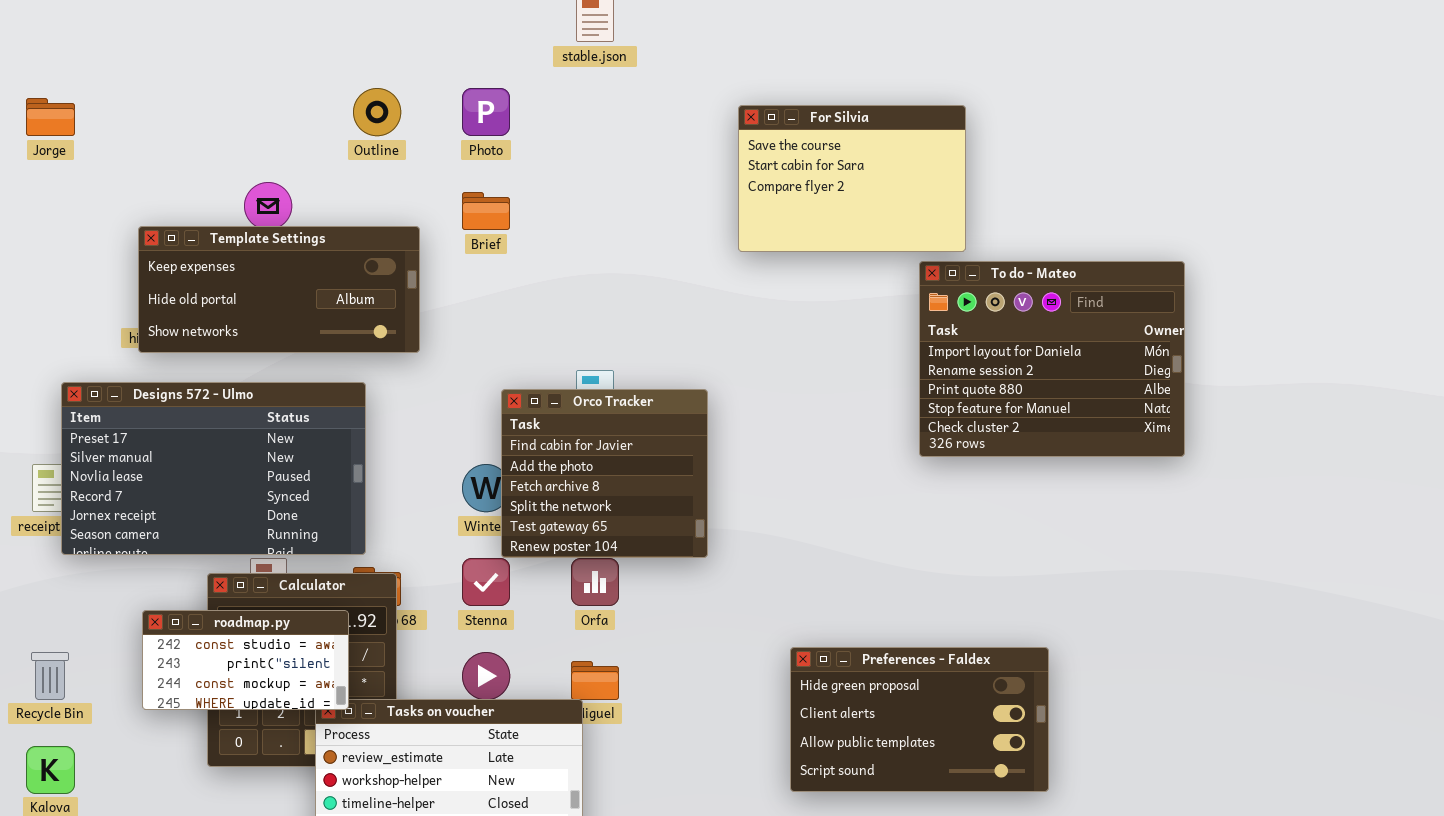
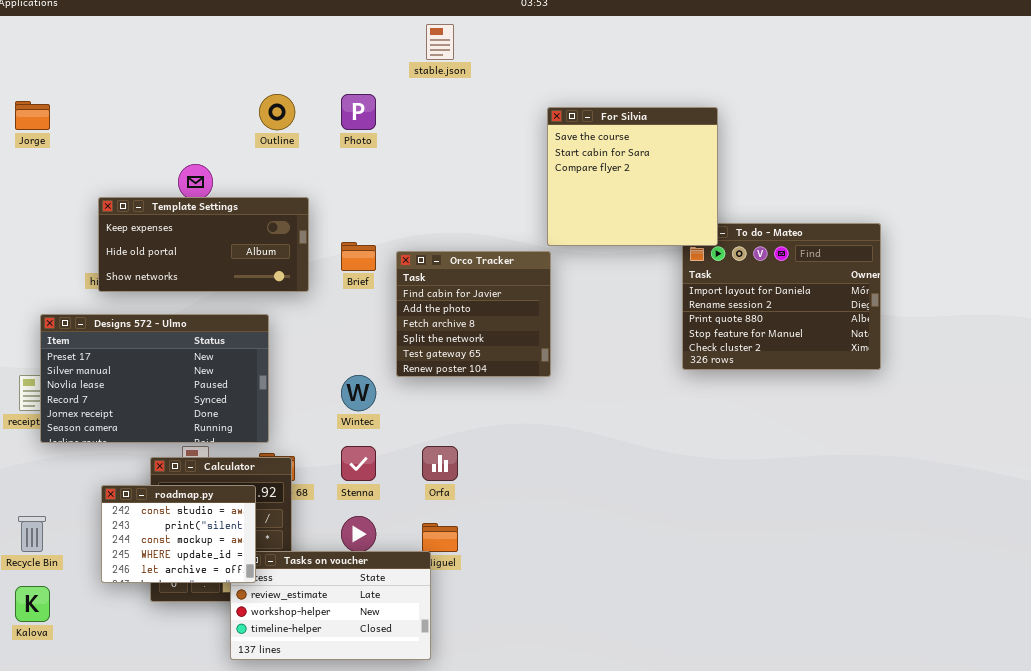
For Silvia: [738,105,966,252] -> [547,107,718,246], resized
Brief: [462,192,510,230] -> [341,242,376,271], moved
Orco Tracker: [501,389,708,558] -> [396,251,551,377], moved
roadmap.py: [142,610,349,710] -> [101,485,256,583], resized
Preferences - Faldex: [790,647,1049,792] -> none, closed

